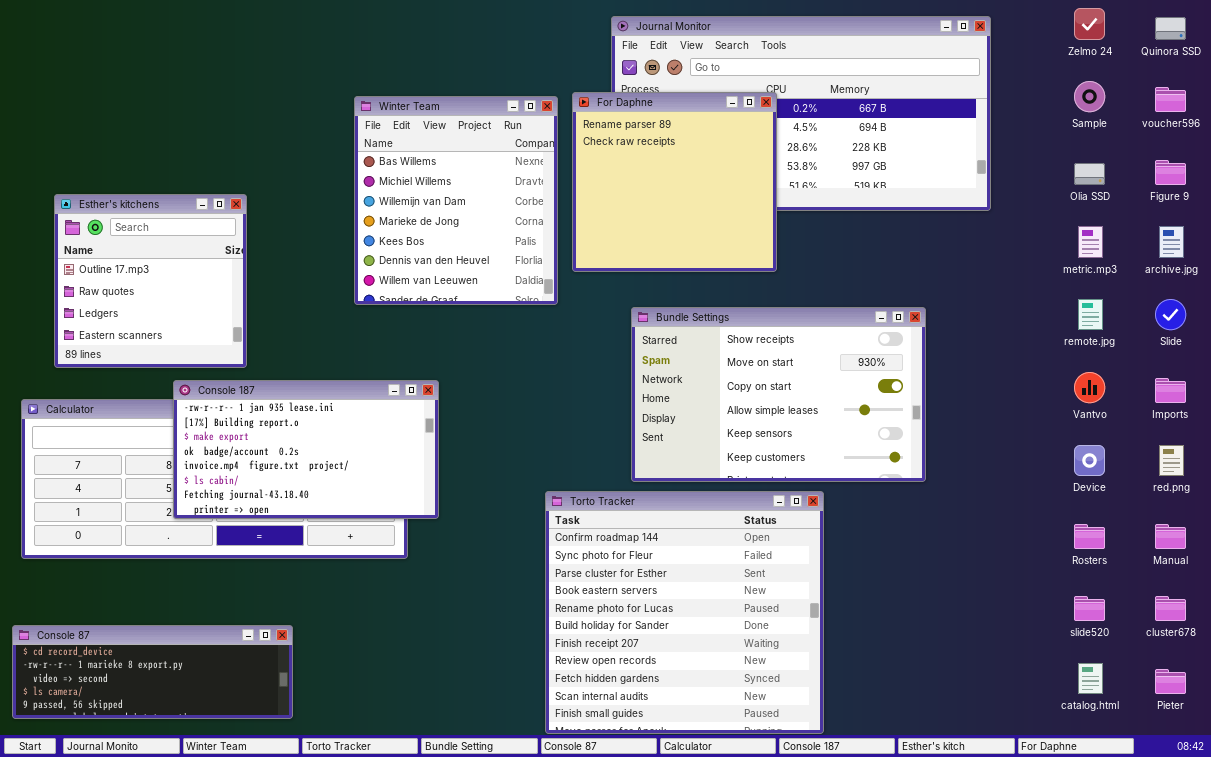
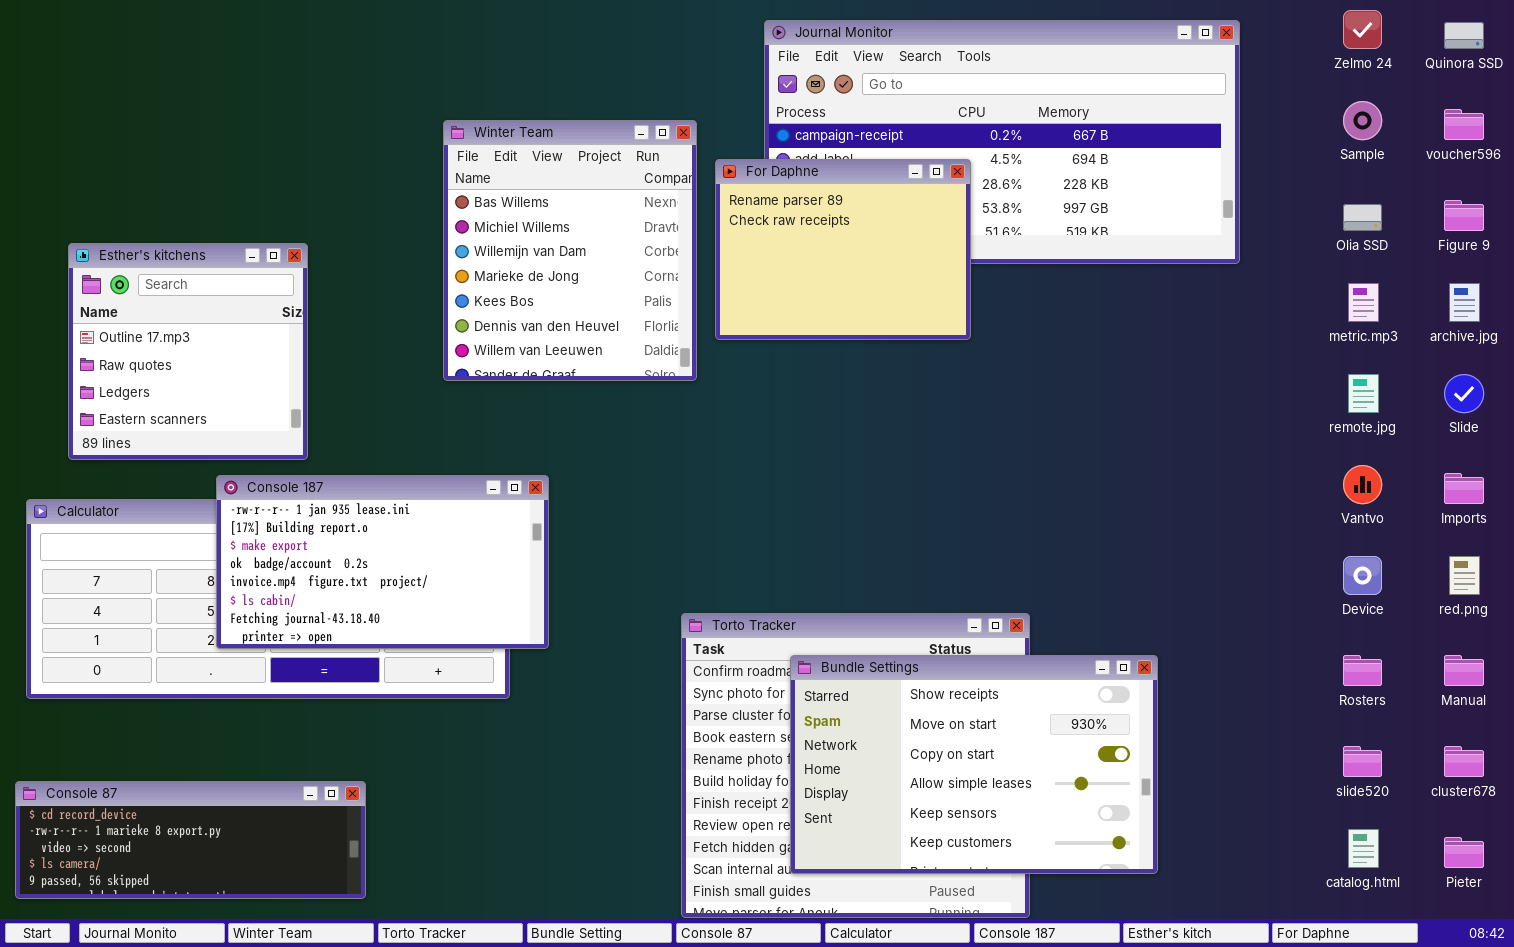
For Daphne: [572,92,777,272] -> [715,159,971,340], resized
Bundle Settings: [631,307,926,482] -> [790,655,1158,874], moved

